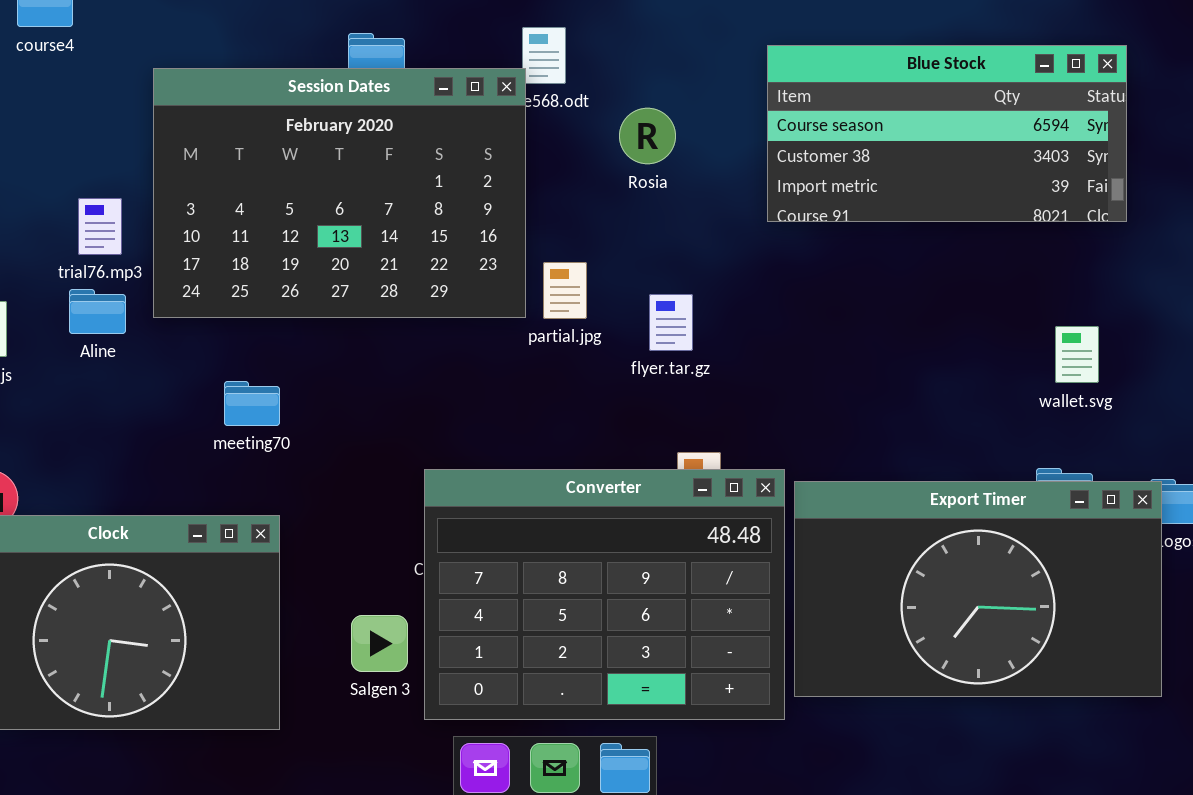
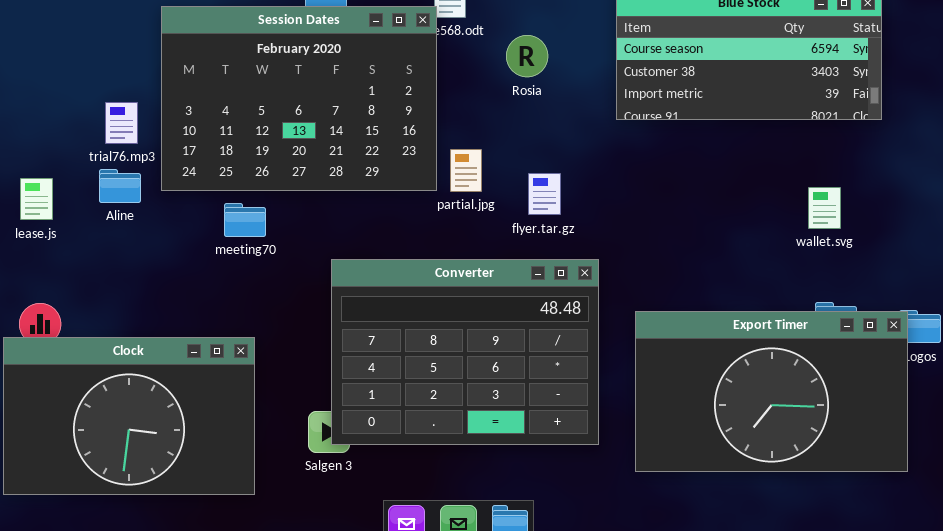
wallet.svg: [1055,326,1099,383] -> [808,187,841,229], moved
meeting70: [224,381,280,426] -> [224,203,266,237], moved
Converter: [424,469,785,720] -> [331,259,599,445], moved

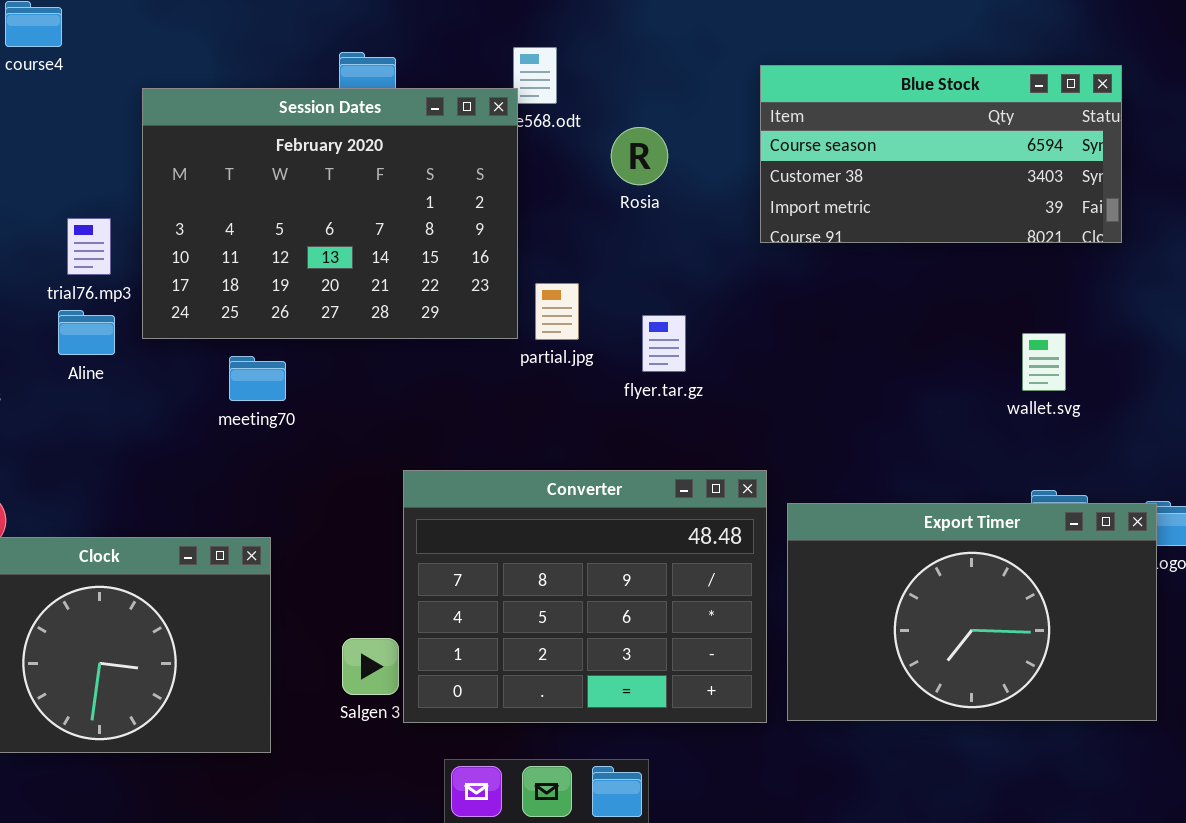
Converter: [331,259,599,445] -> [403,470,767,723], moved

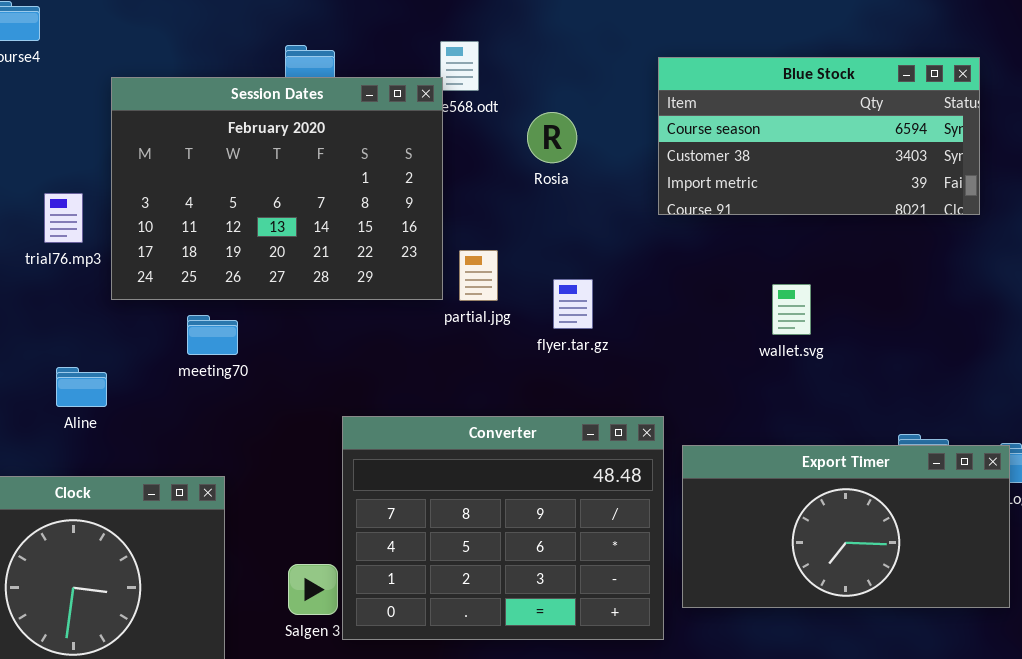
Aline: [58,310,115,355] -> [56,367,107,407], moved
wallet.svg: [1022,333,1066,391] -> [772,284,811,335], moved
Export Timer: [787,503,1157,721] -> [682,445,1010,608], resized

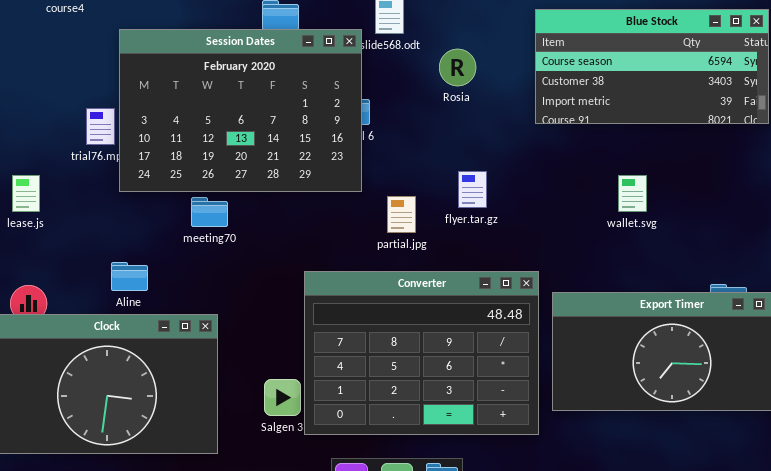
Session Dates: [111,77,443,300] -> [119,29,362,192], moved
partial.jpg: [459,250,498,301] -> [387,196,416,233], moved
Aline: [56,367,107,407] -> [111,262,148,291], moved

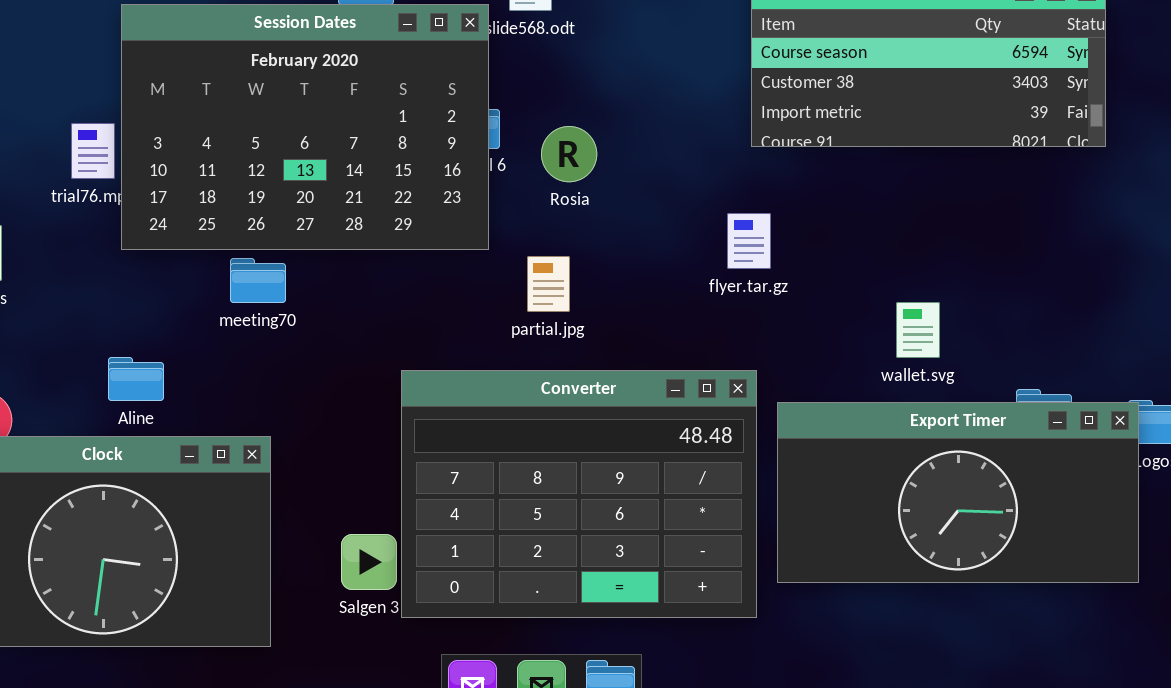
Rosia: [439,49,476,86] -> [541,126,597,182], moved
flyer.tar.gz: [458,171,487,208] -> [727,213,771,269], moved
wallet.svg: [618,175,647,212] -> [896,302,940,358], moved

